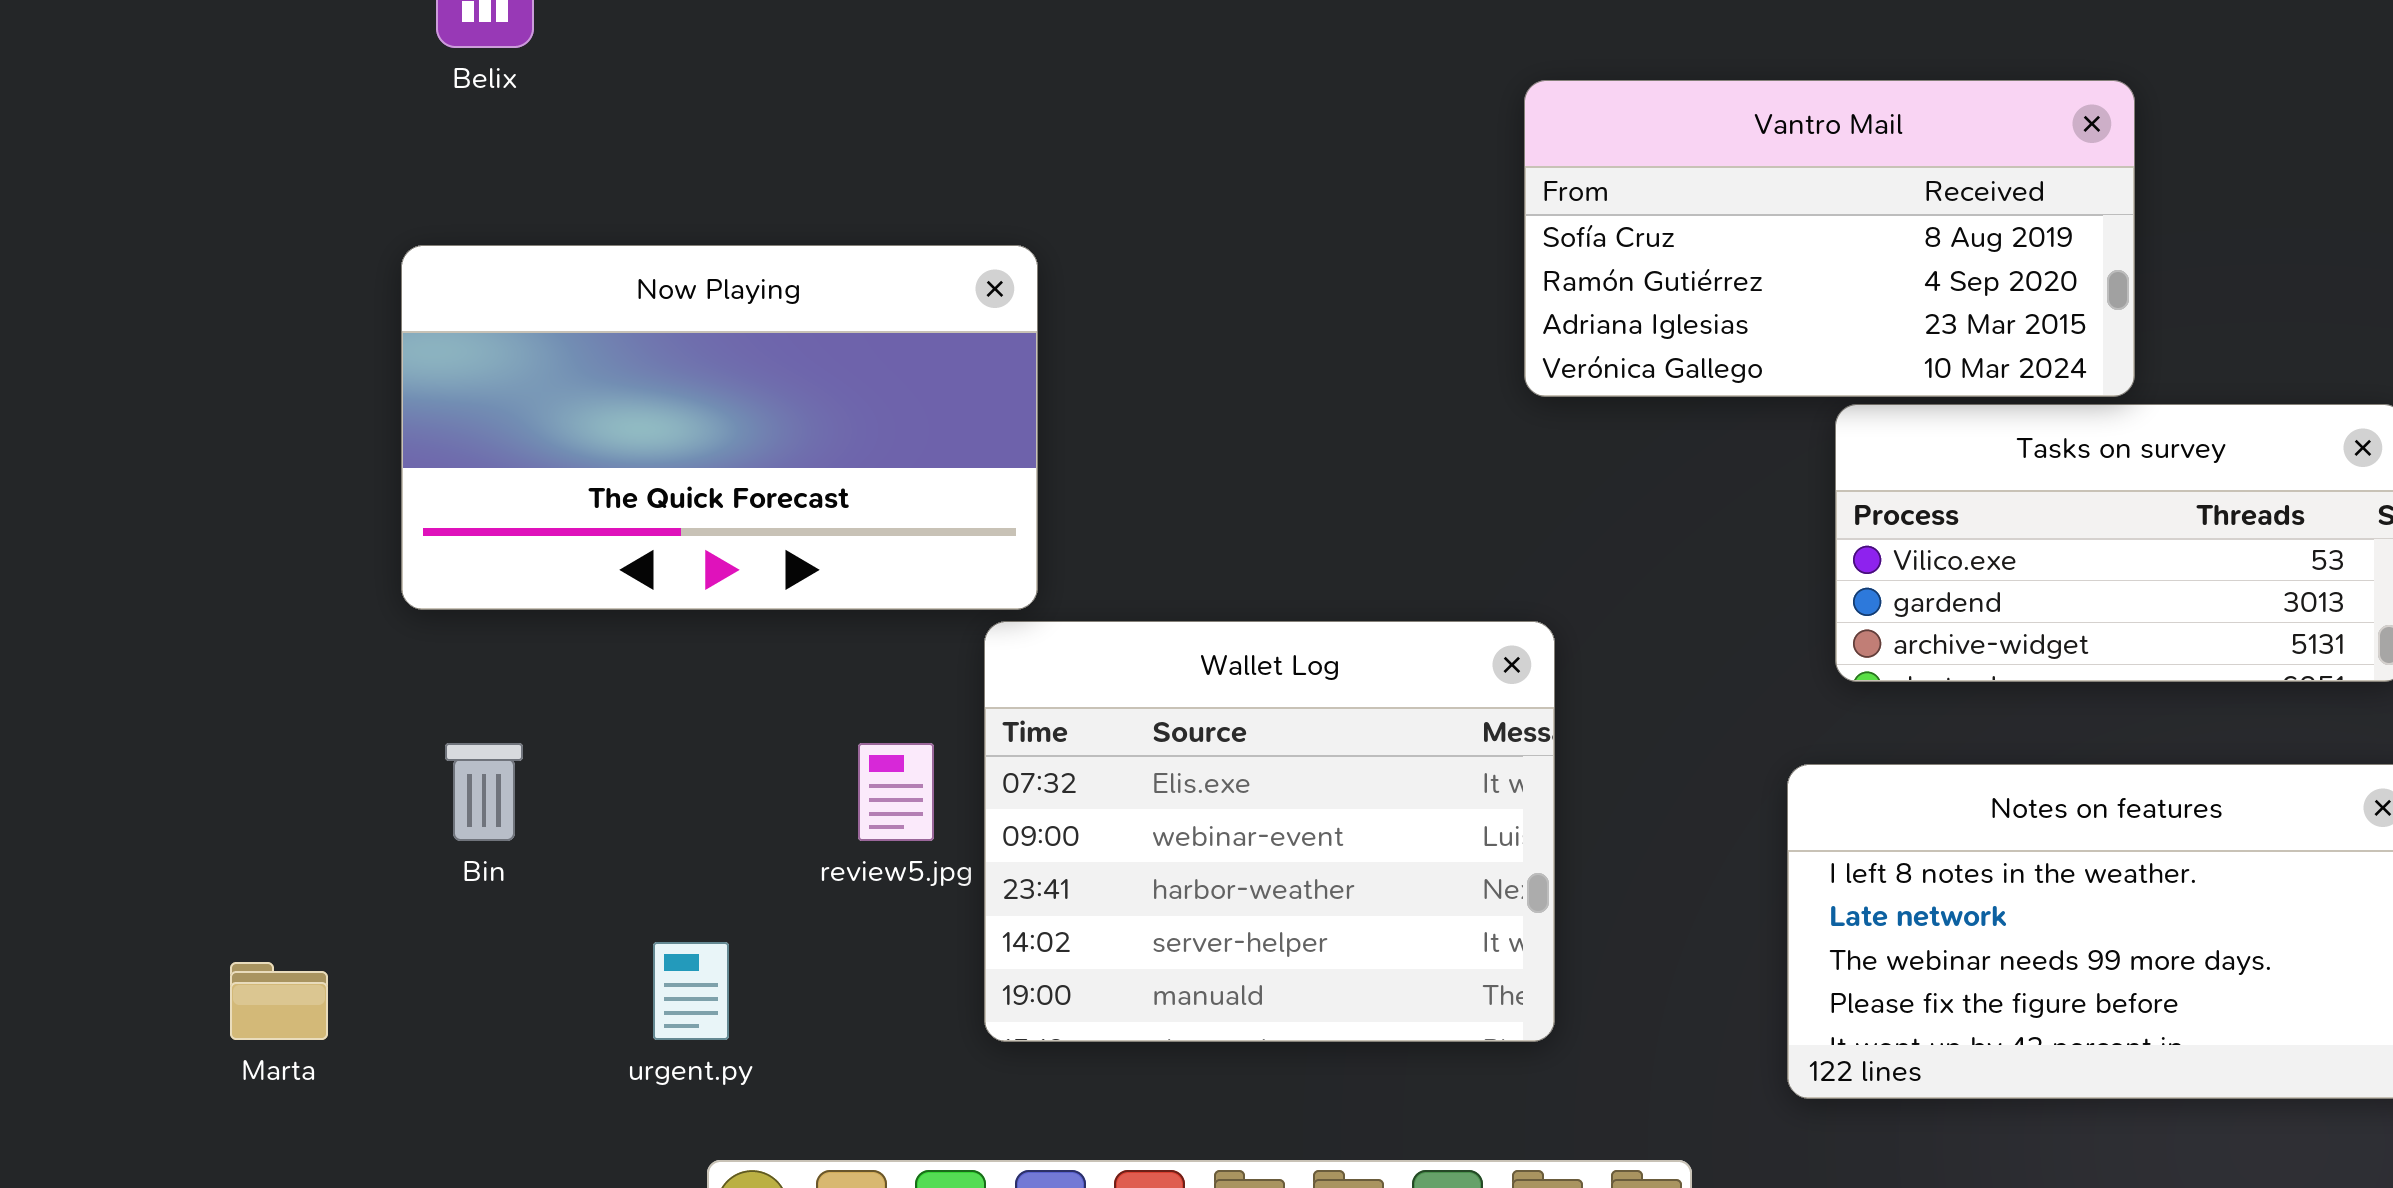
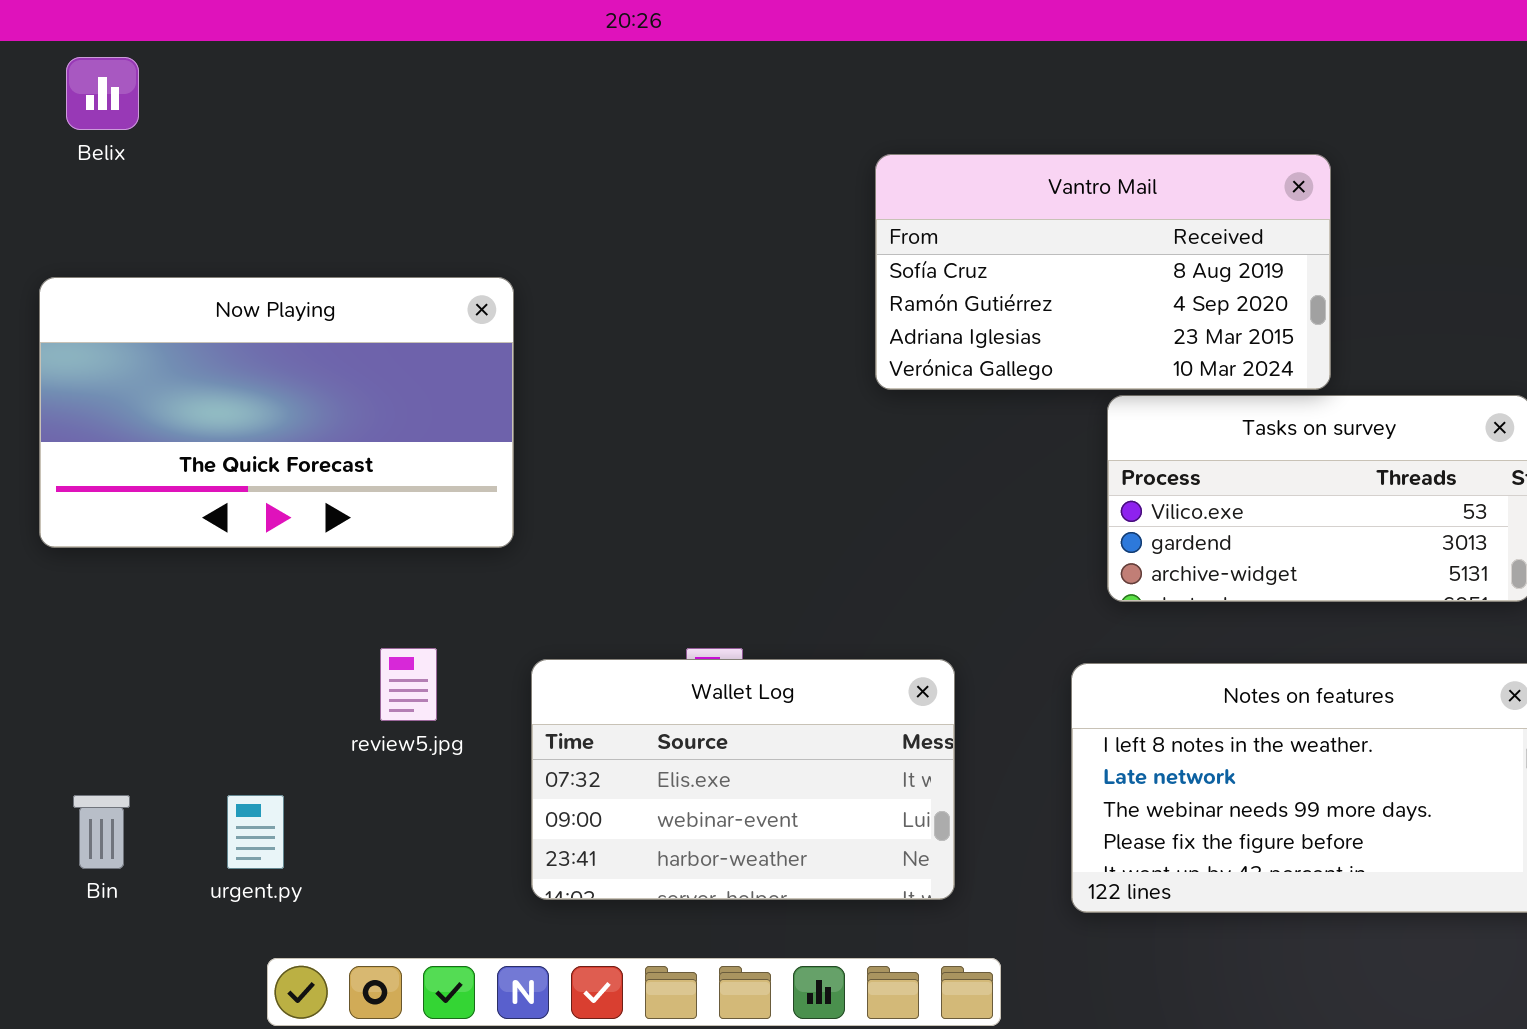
Wallet Log: [984,621,1555,1042] -> [531,659,955,900], moved, resized
Bin: [445,743,523,841] -> [73,795,130,869], moved

